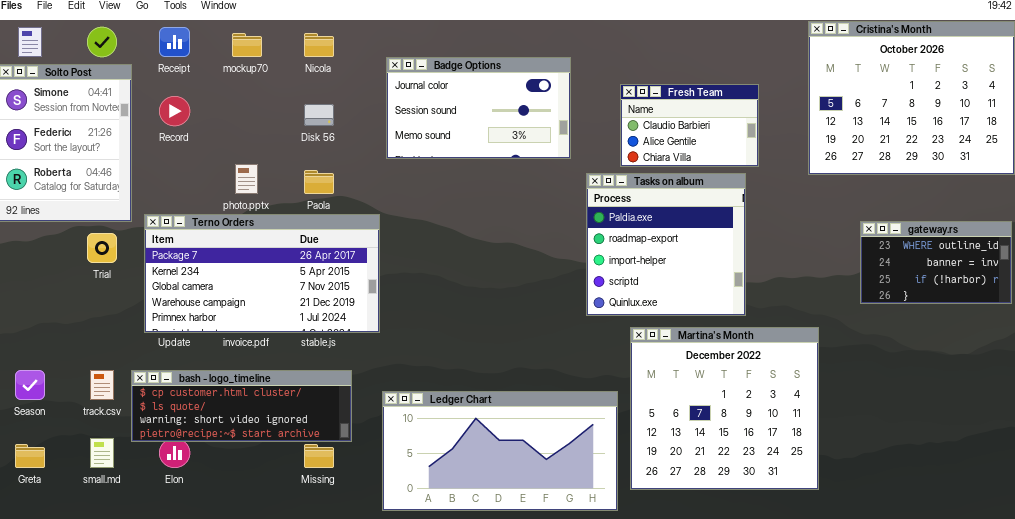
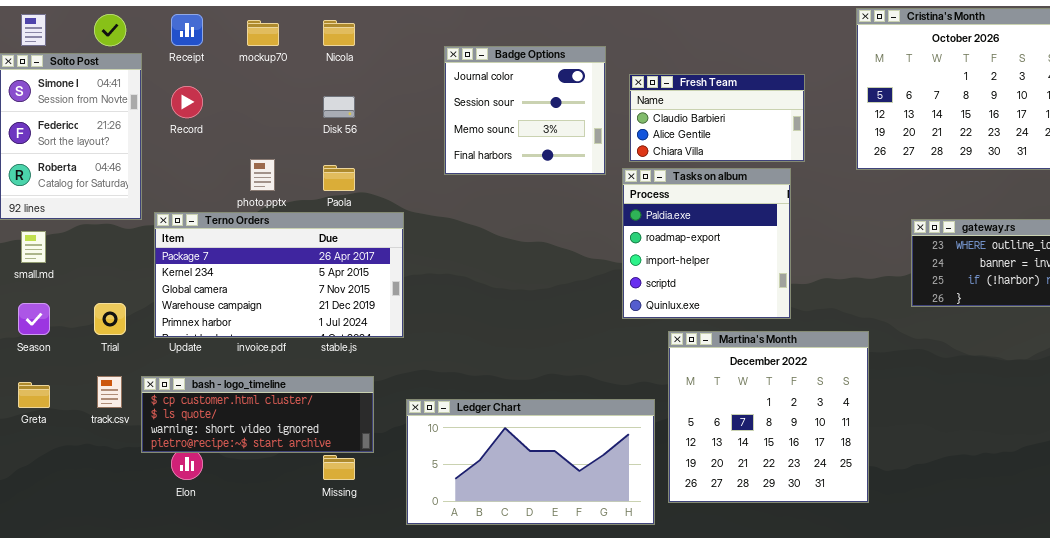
Badge Options: [386,57,571,159] -> [444,46,606,175], resized
Fresh Team: [620,84,759,167] -> [629,74,805,162], resized
Trial: [87,233,117,263] -> [94,303,126,335], moved
Season: [15,370,45,400] -> [18,303,50,335], moved
small.md: [90,438,114,468] -> [21,231,46,263], moved
Greta: [15,444,45,468] -> [18,382,50,408], moved

